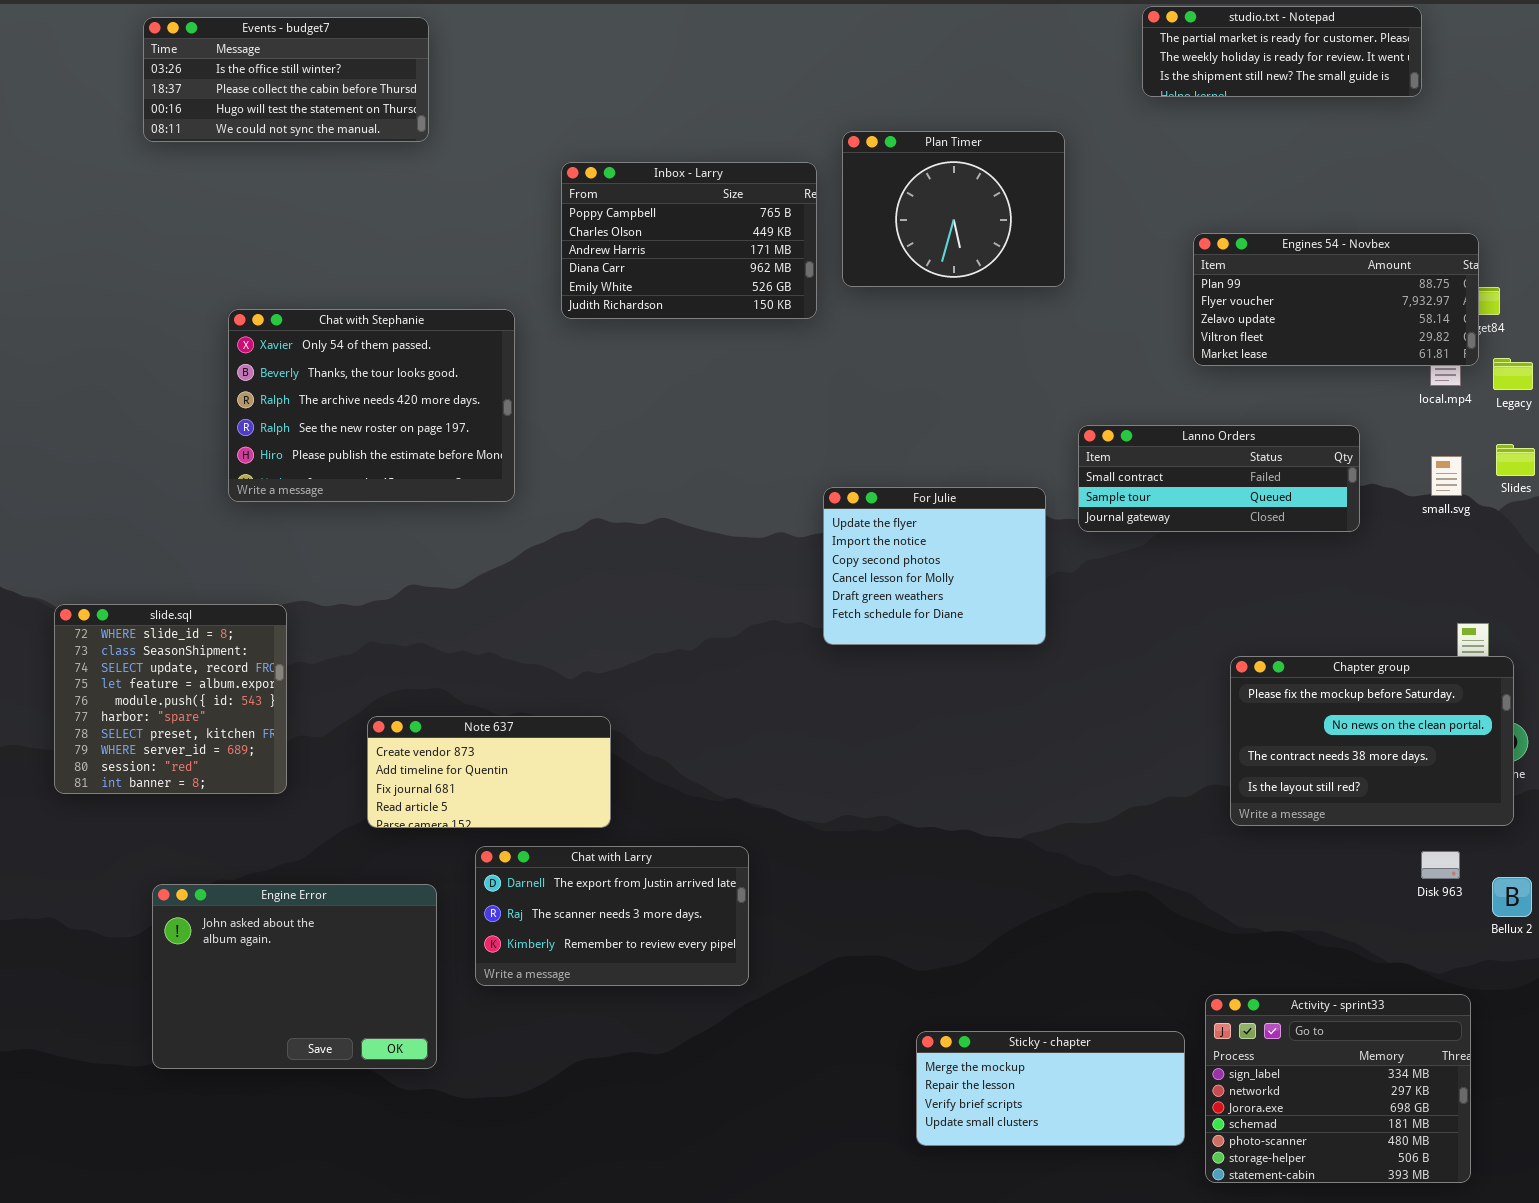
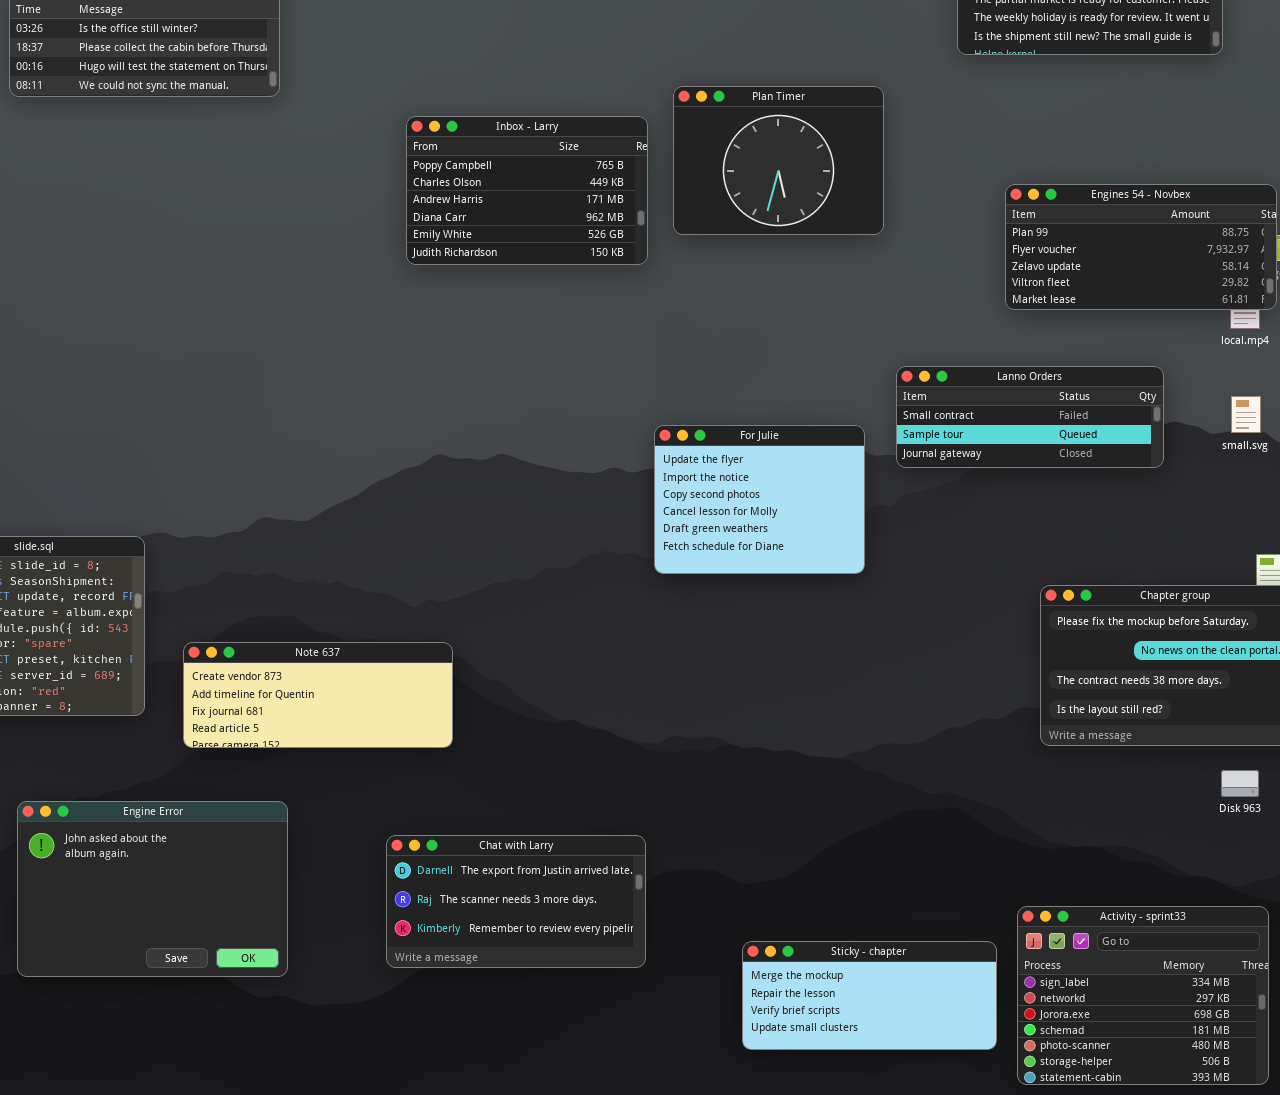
Chat with Stephanie: [228,309,515,502] -> none, closed
Note 637: [367,716,611,828] -> [183,642,453,748], resized
Chat with Larry: [475,846,749,986] -> [386,835,646,968], moved

